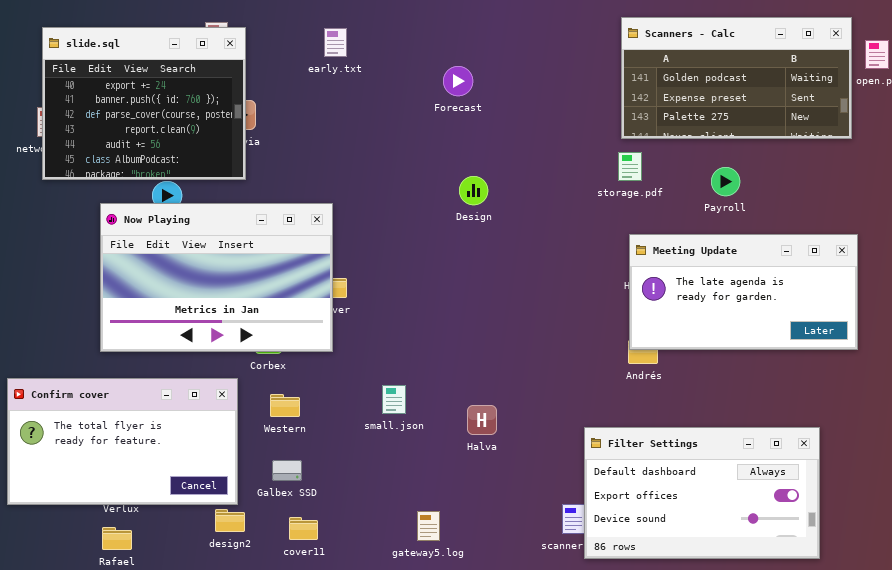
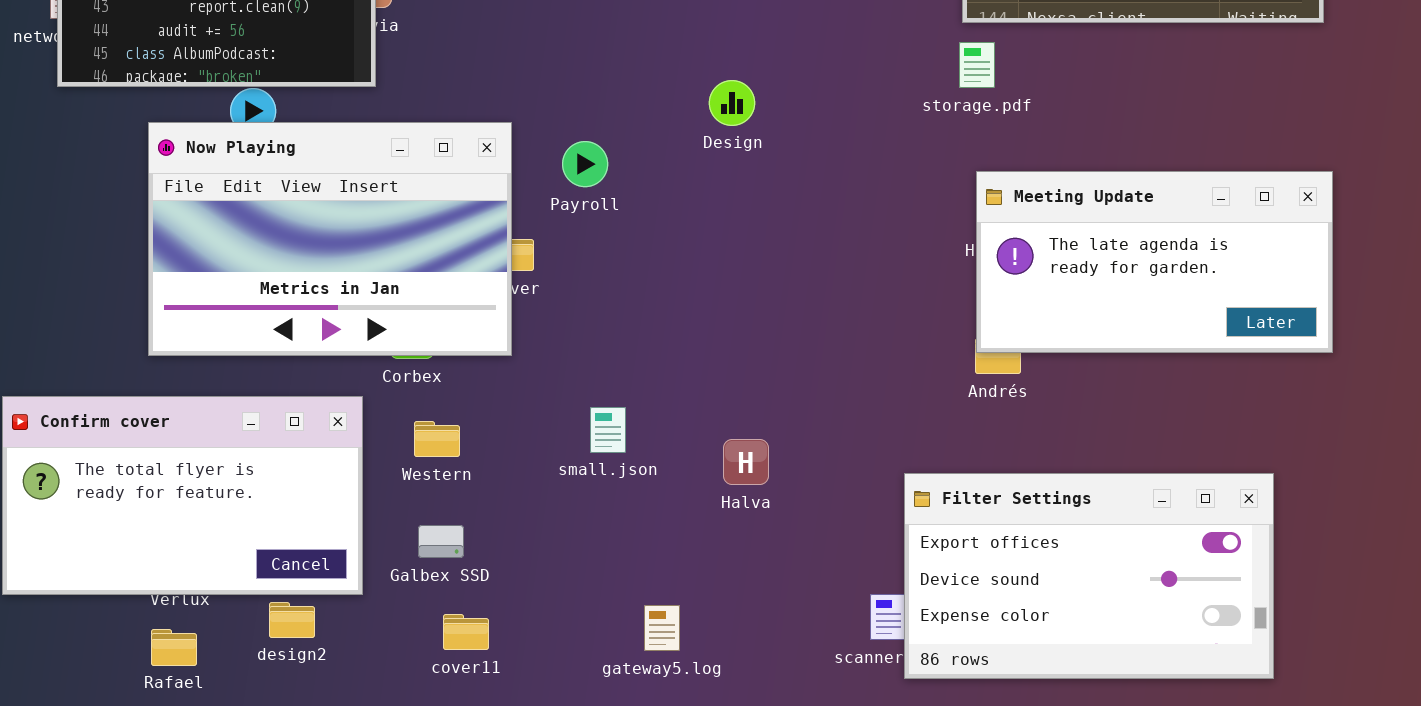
Payroll: [711,167,740,196] -> [562,141,608,187], moved
Filter Settings: [584,427,820,559] -> [904,473,1274,679], scrolled down 1 row
design2: [215,509,245,532] -> [269,602,315,638], moved

